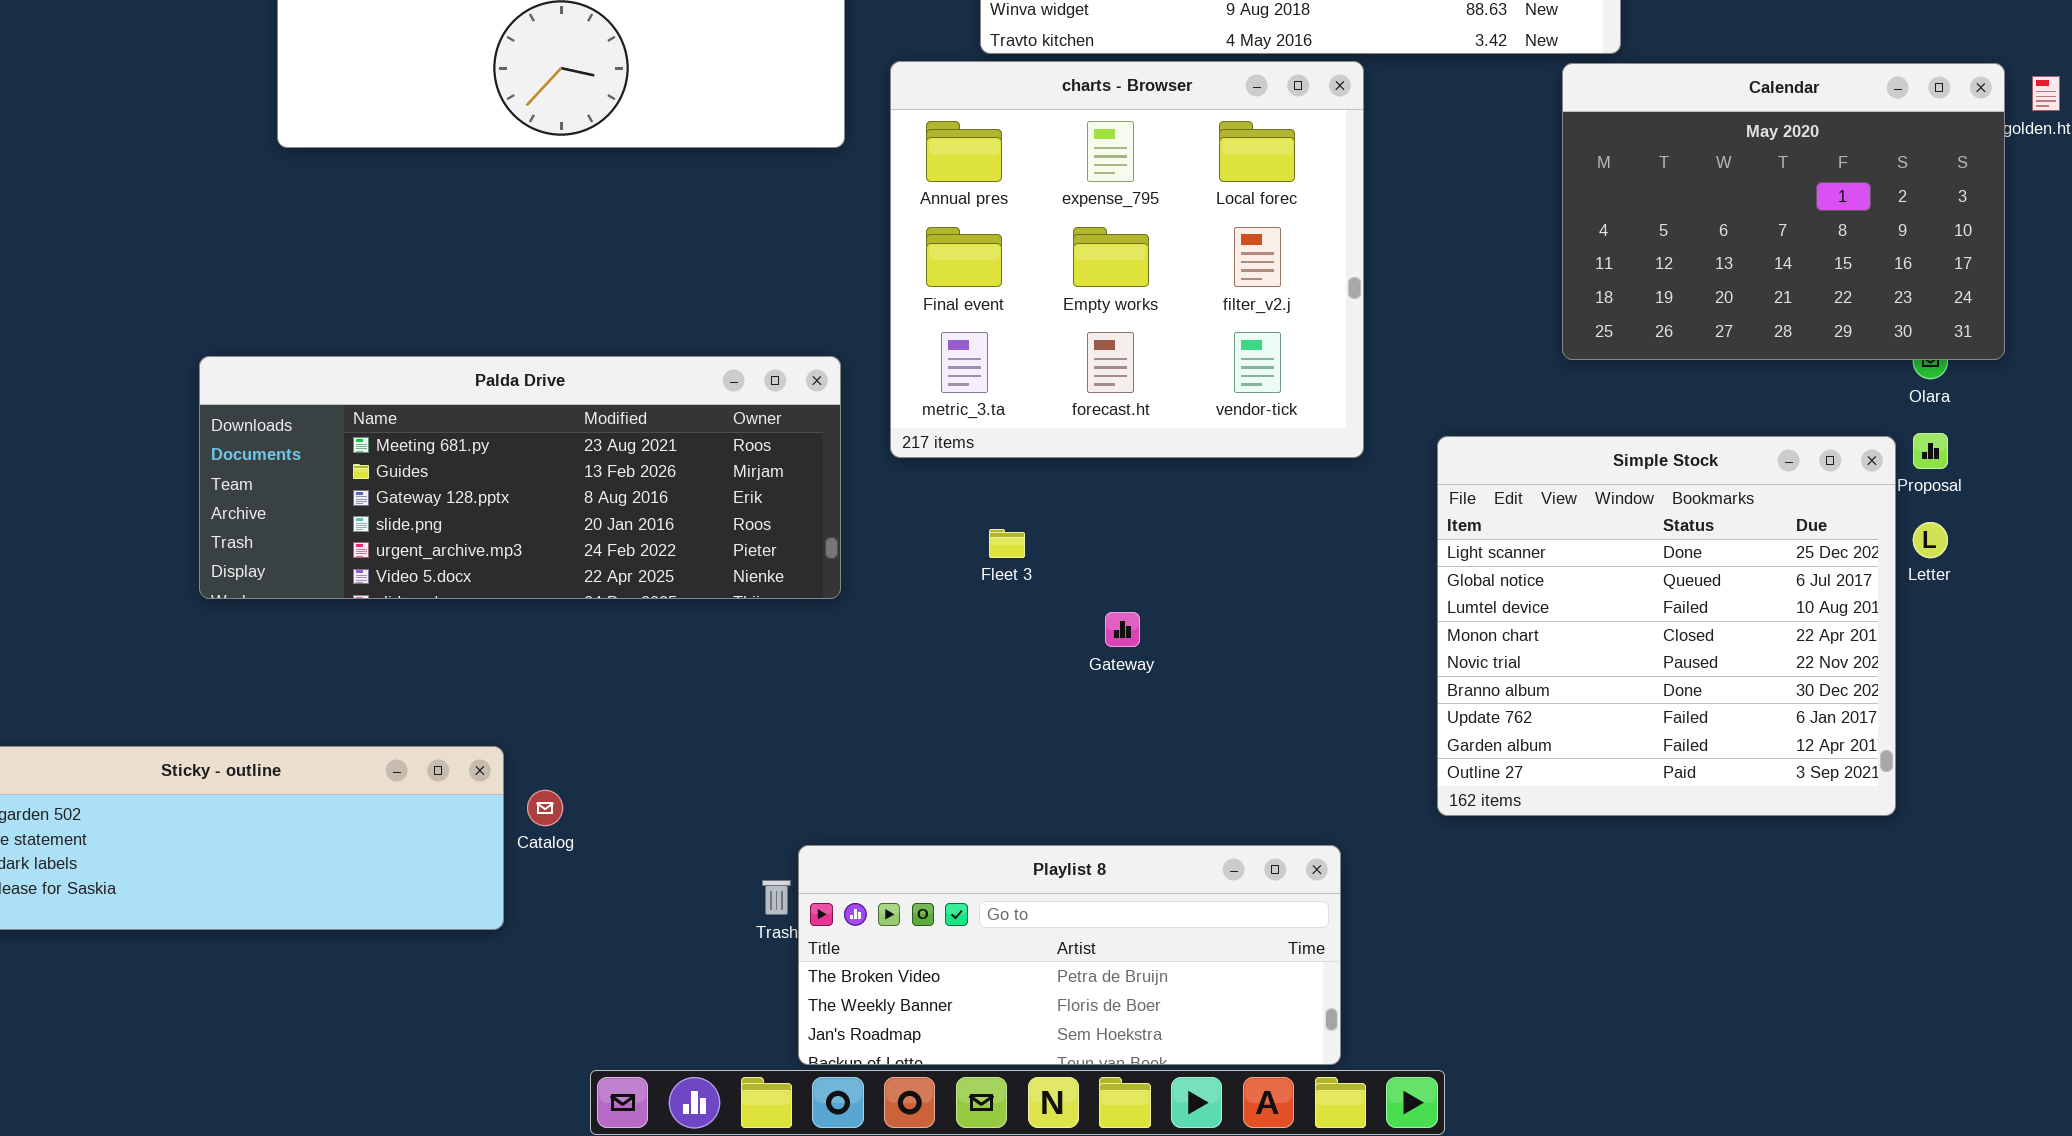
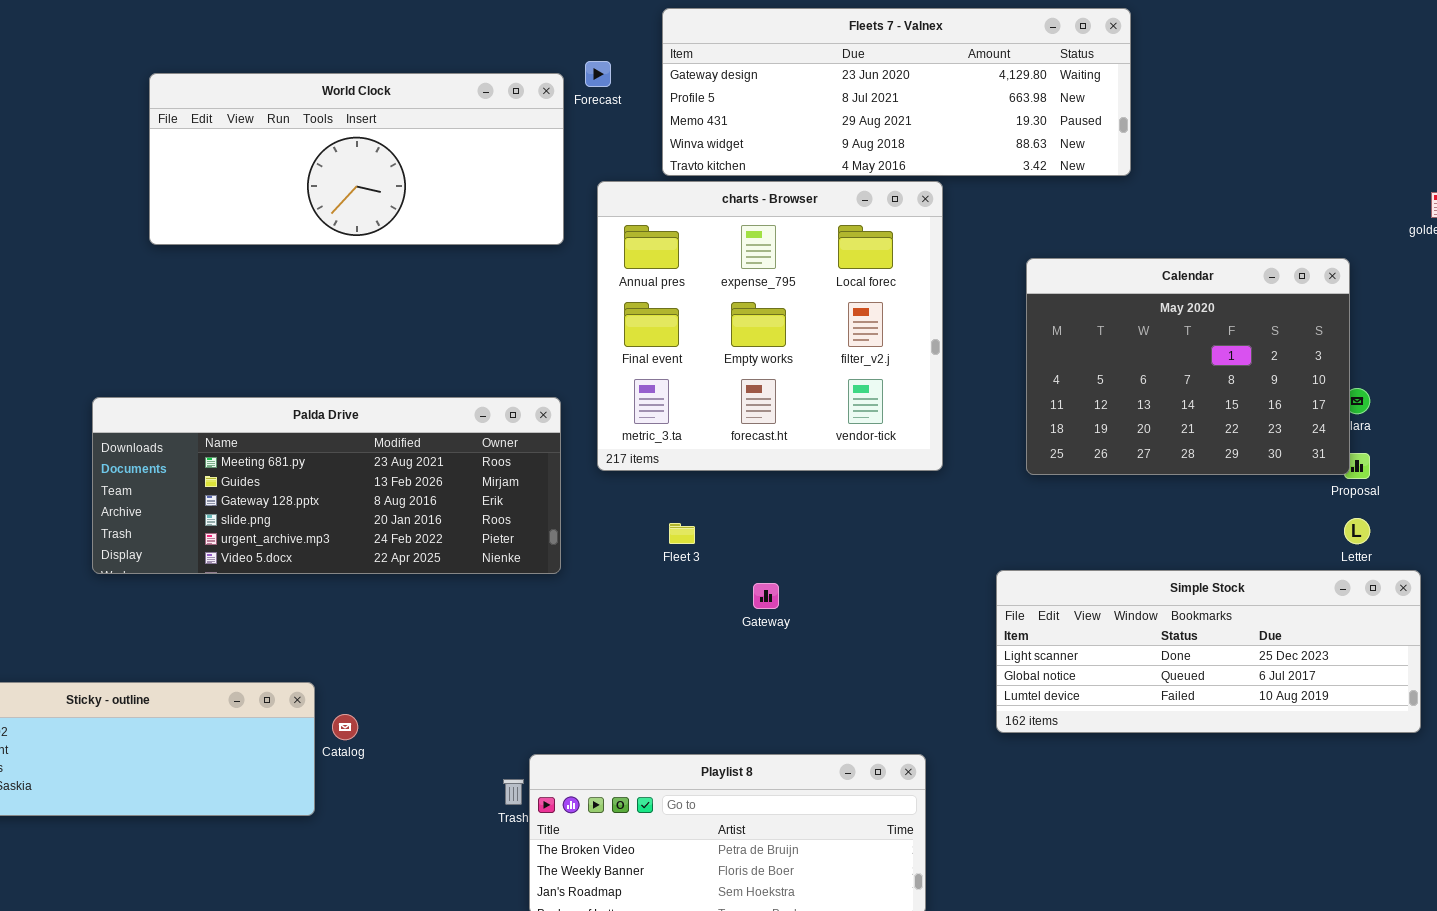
Calendar: [1562,63,2005,360] -> [1026,258,1350,475], moved
Simple Stock: [1437,436,1896,816] -> [996,570,1421,733], resized

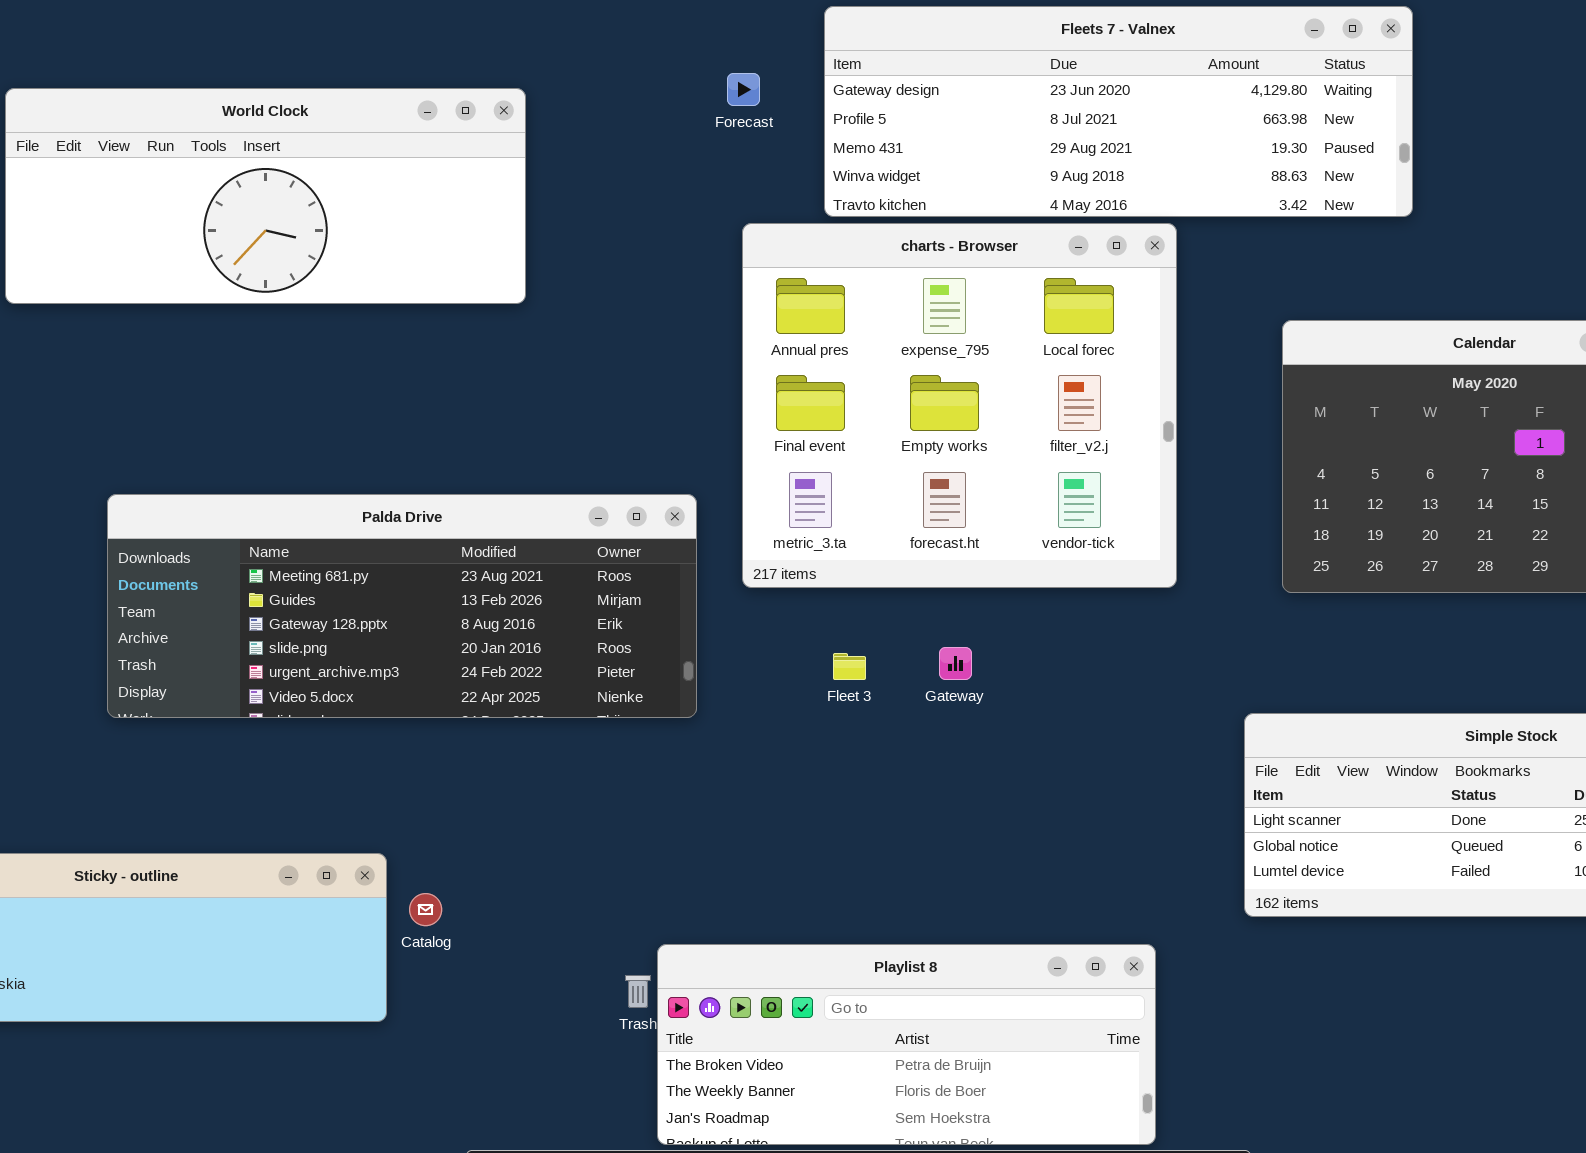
World Clock: [149,73,564,245] -> [5,88,526,304], moved
Gateway: [753,583,779,609] -> [939,647,972,680], moved

